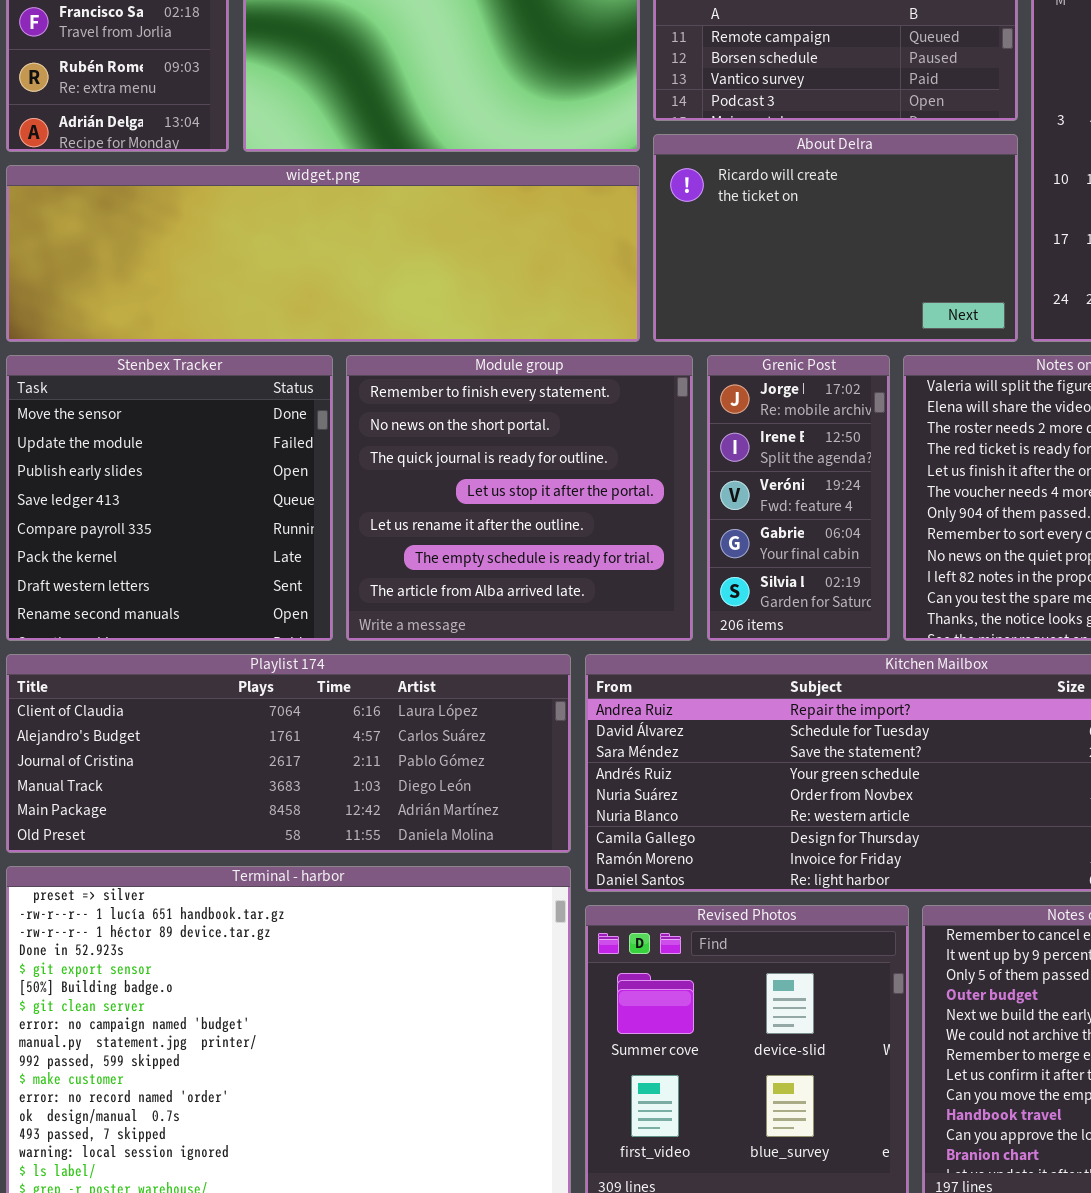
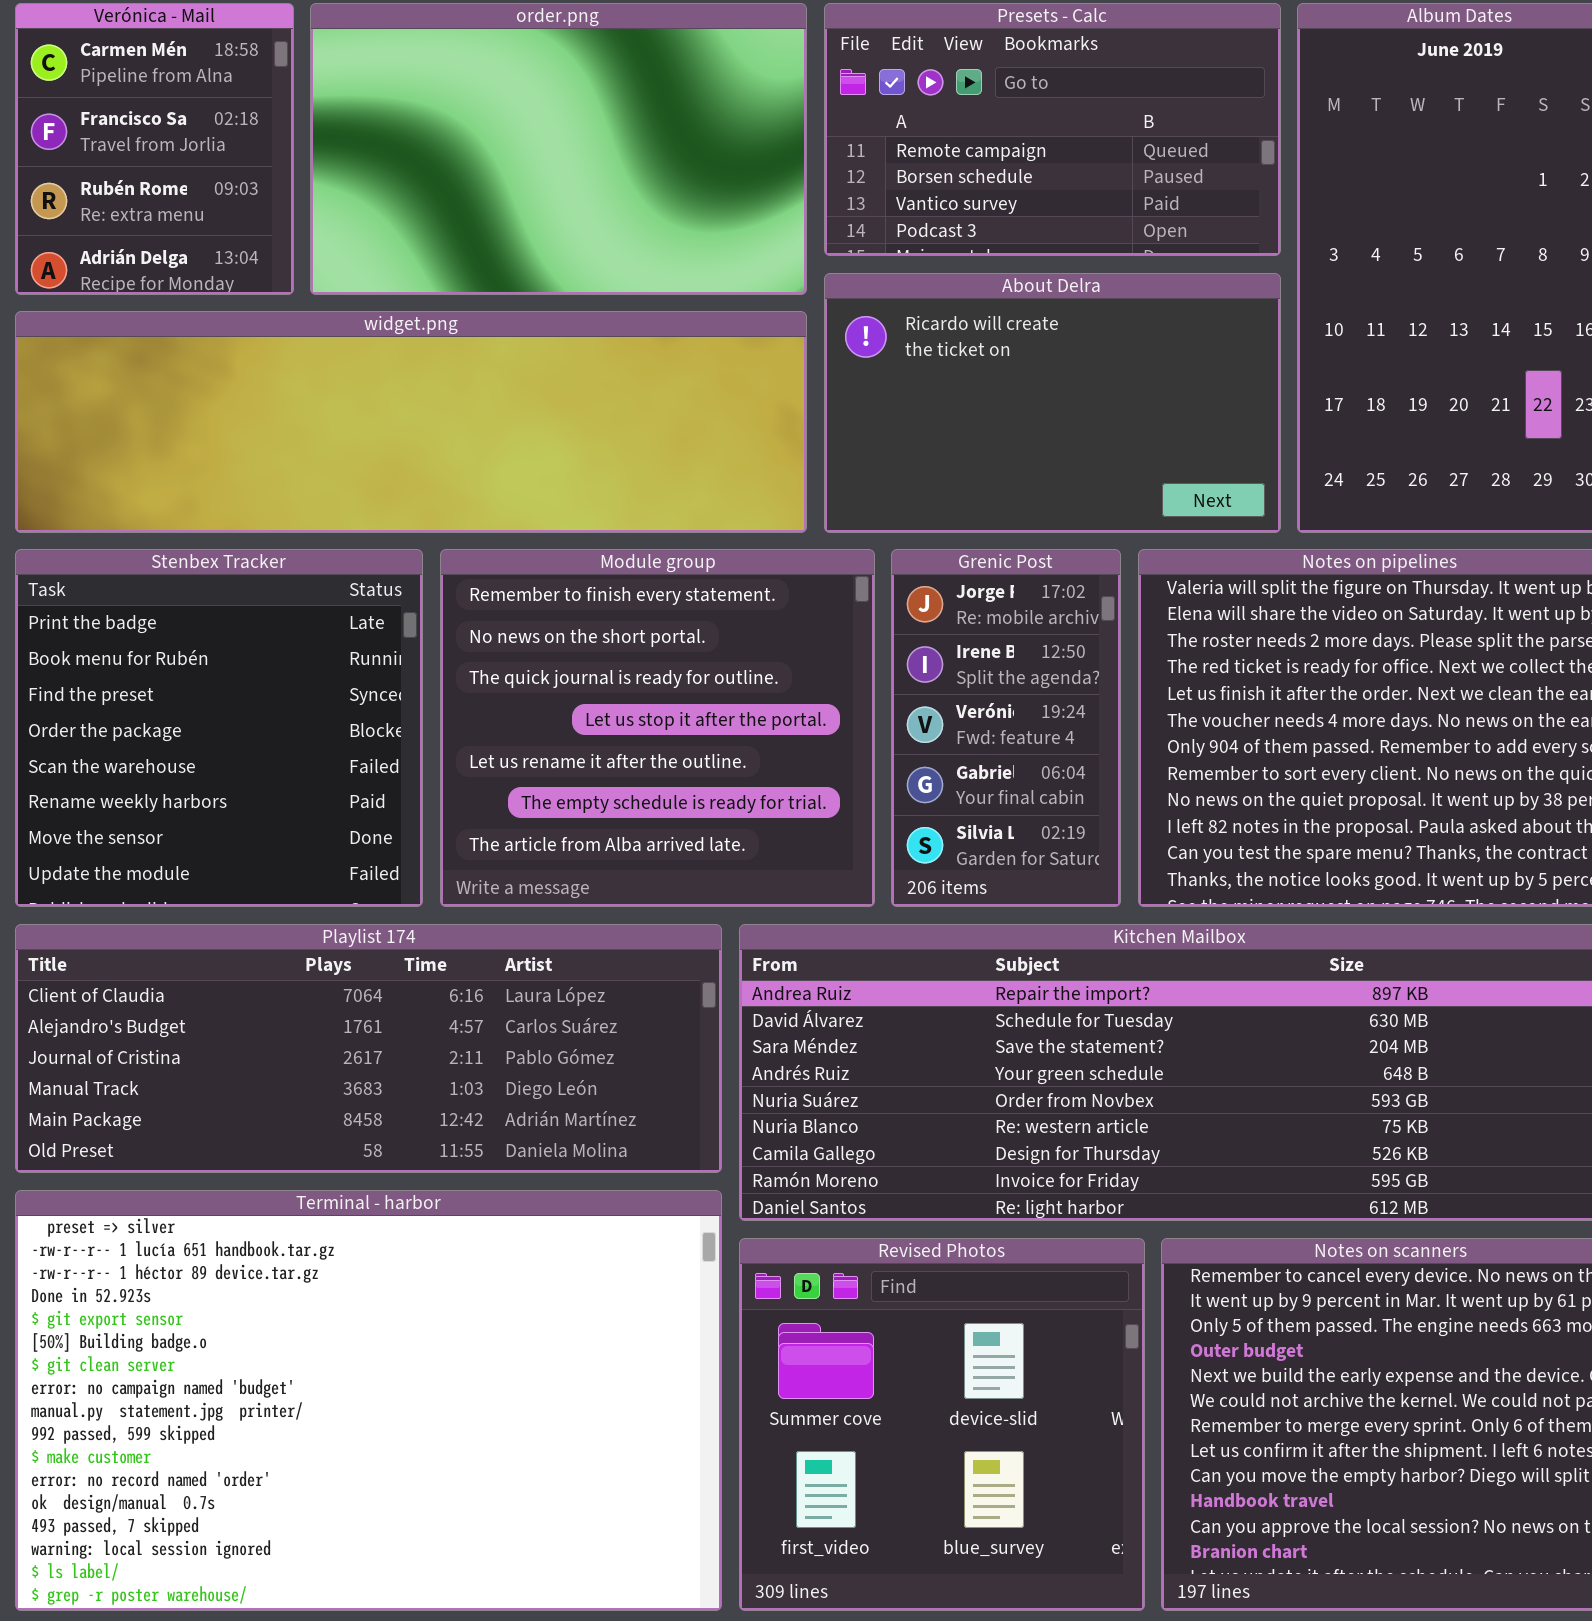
Stenbex Tracker: [6,355,333,641] -> [15,549,423,907], scrolled up 6 rows

